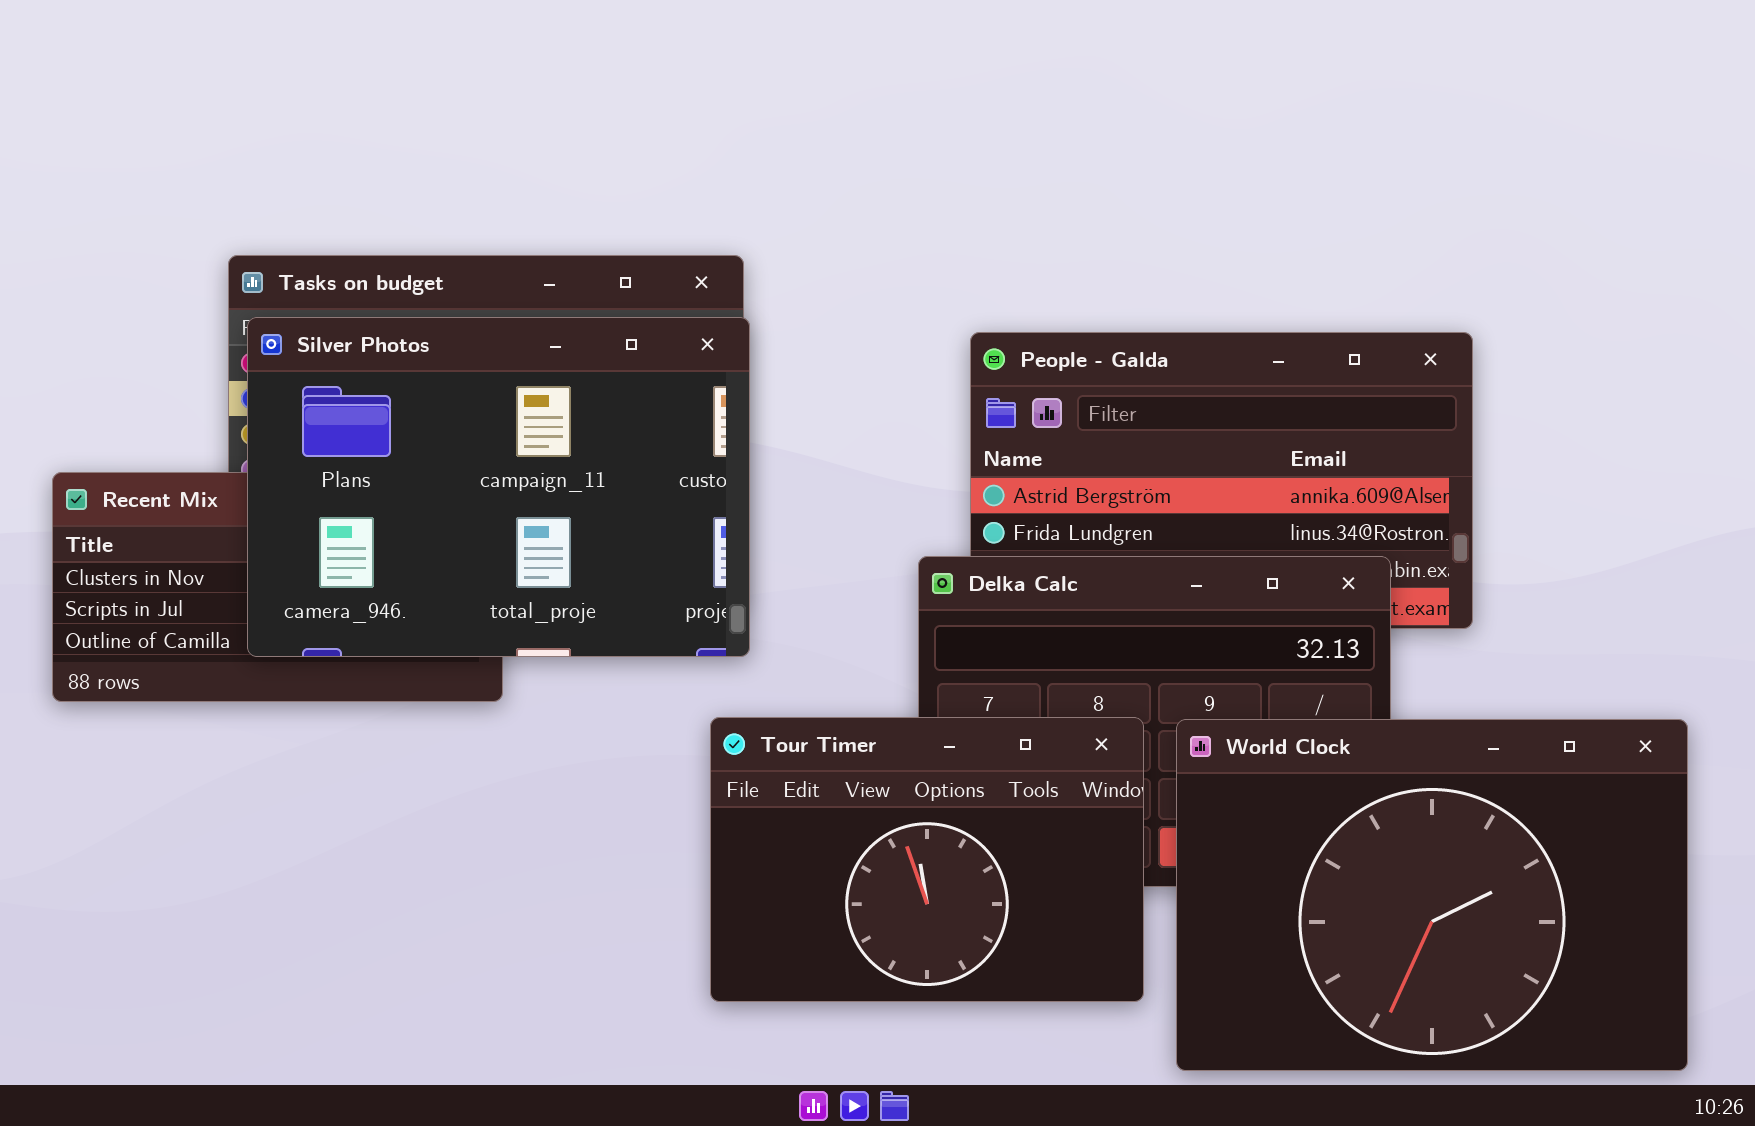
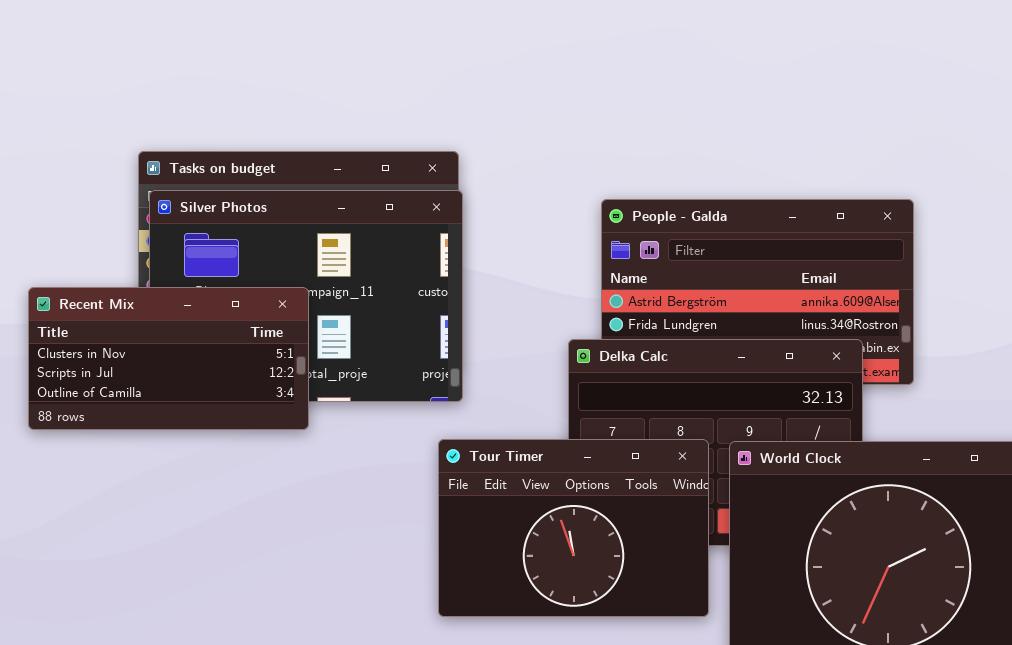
Recent Mix: [52,472,503,702] -> [28,287,309,430], raised

